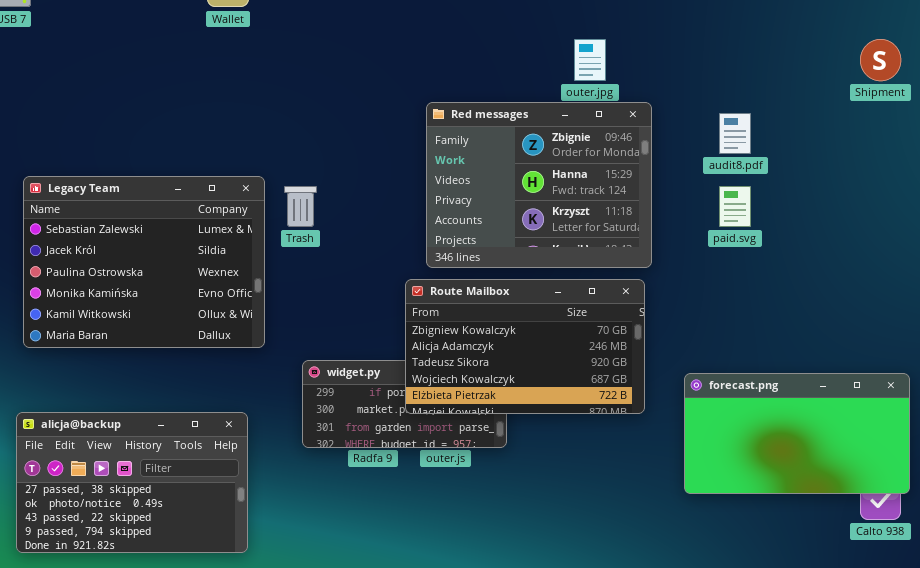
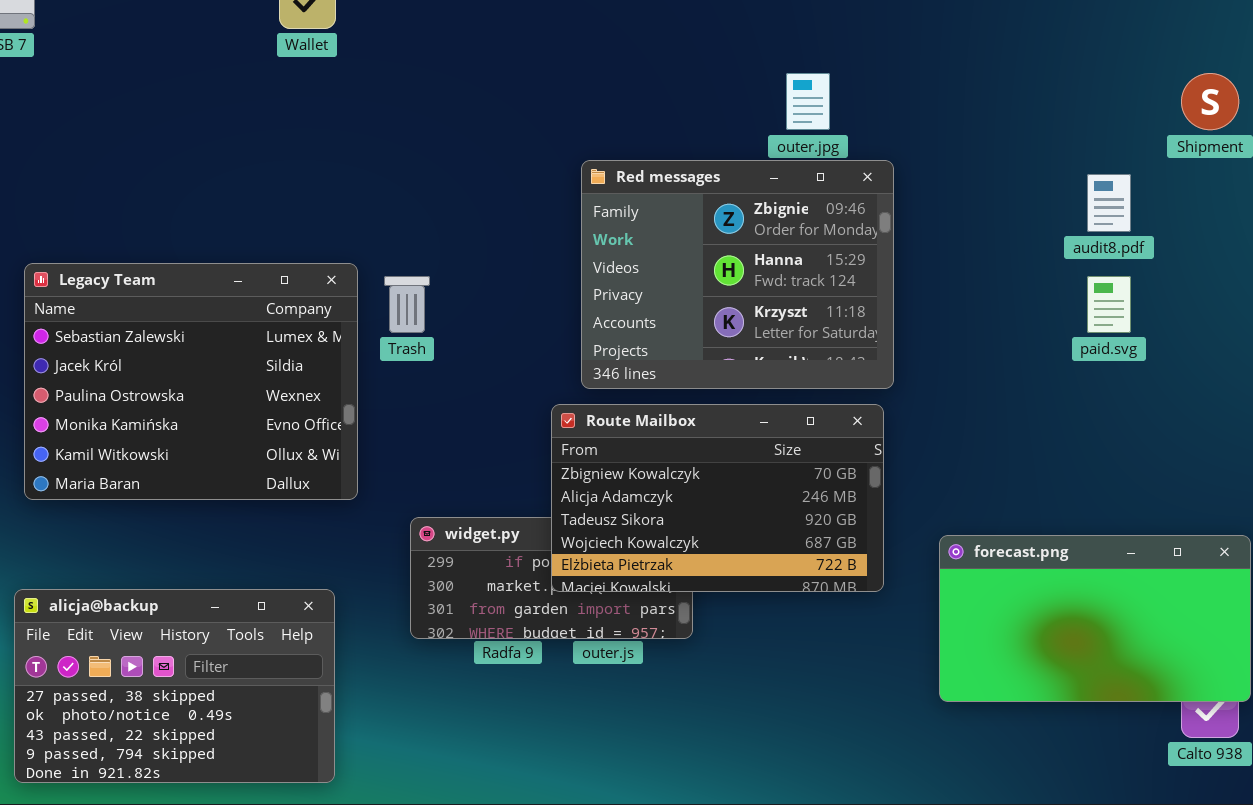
audit8.pdf: [719,113,751,154] -> [1087,174,1131,232], moved
paid.svg: [719,186,751,227] -> [1087,276,1131,333], moved

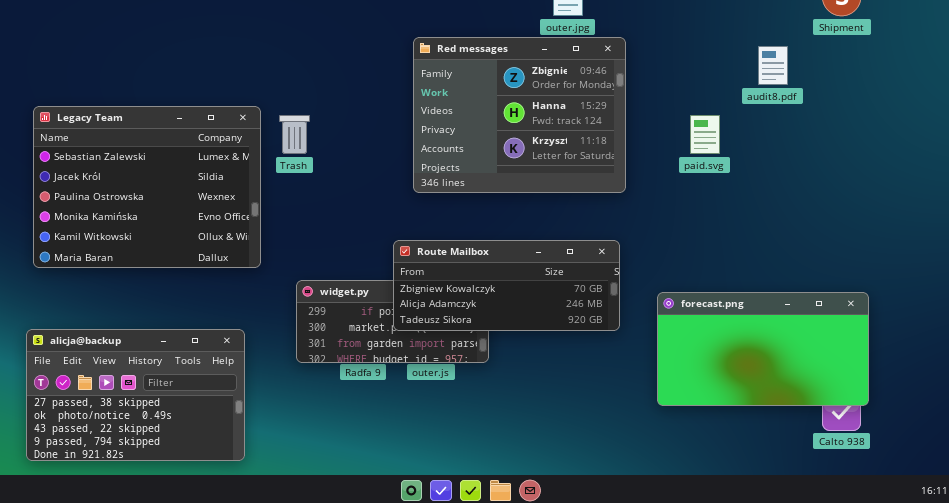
paid.svg: [1087,276,1131,333] -> [690,115,720,154], moved
Route Mailbox: [551,404,884,592] -> [393,240,620,331], resized

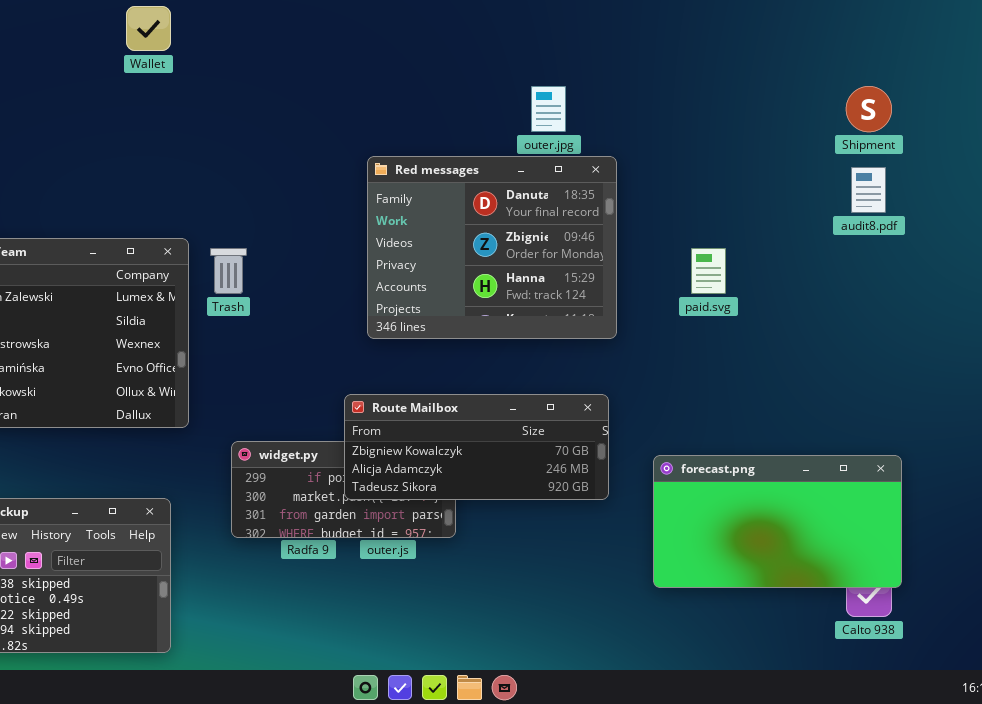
Red messages: [413,37,626,193] -> [367,156,617,339], scrolled up 1 row
audit8.pdf: [758,46,788,85] -> [851,167,886,213], moved

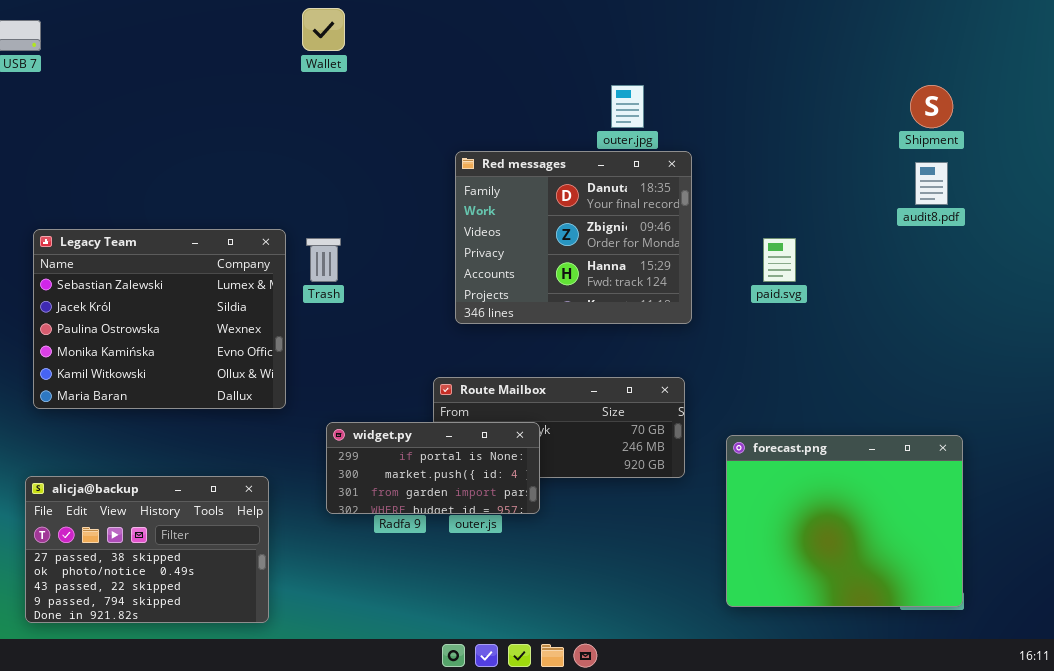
Wallet: [126,6,171,51] -> [302,8,345,51], moved
widget.py: [231,441,456,538] -> [326,422,540,514], raised
forecast.png: [653,455,902,588] -> [726,435,963,607], resized

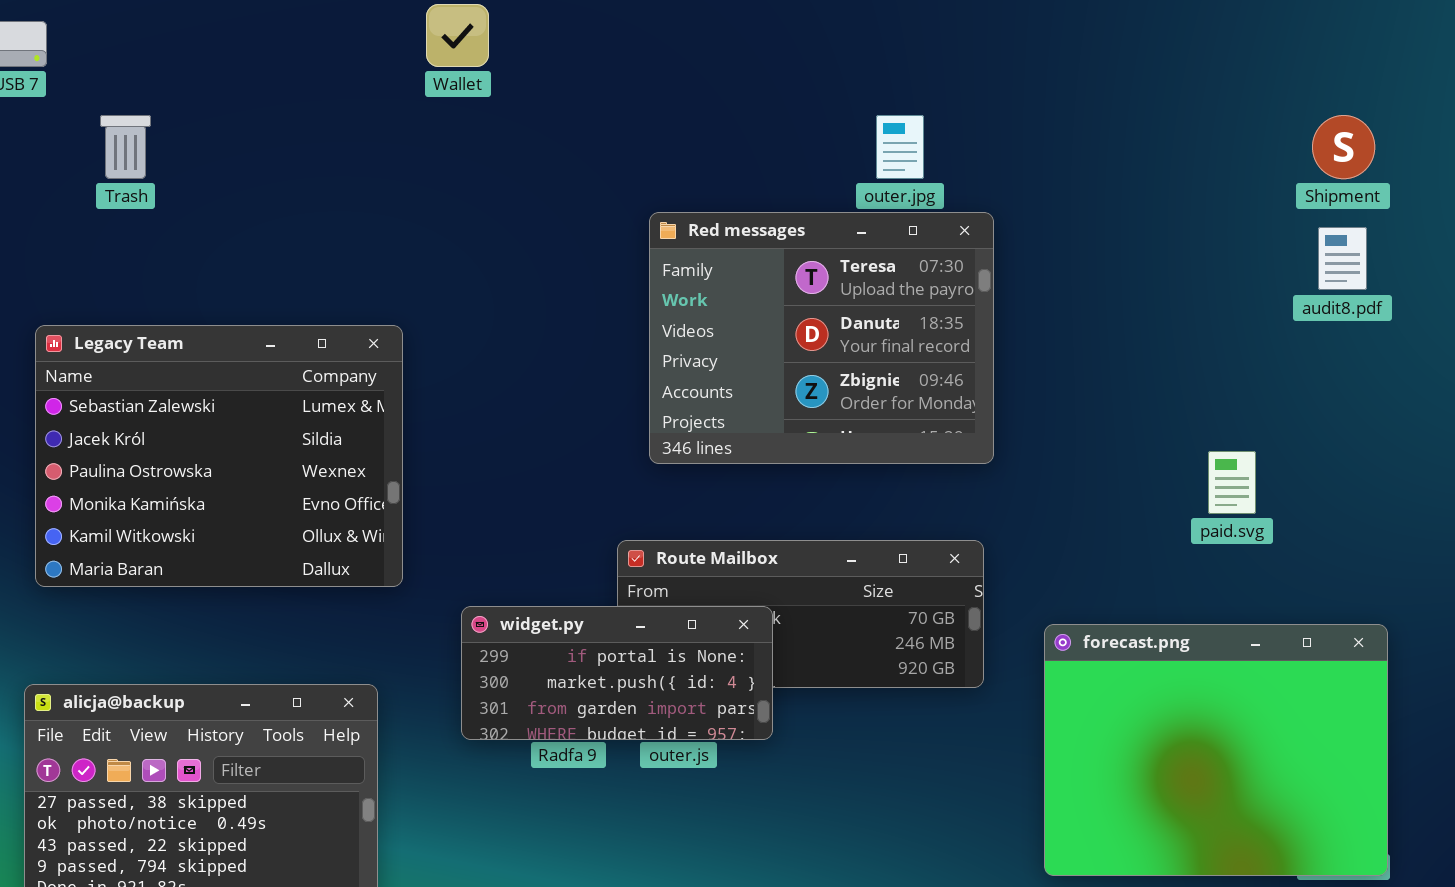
Red messages: [455,151,692,324] -> [649,212,994,464], scrolled up 1 row
Trash: [306,238,341,282] -> [100,115,151,179], moved
paid.svg: [763,238,796,282] -> [1208,451,1256,514], moved

